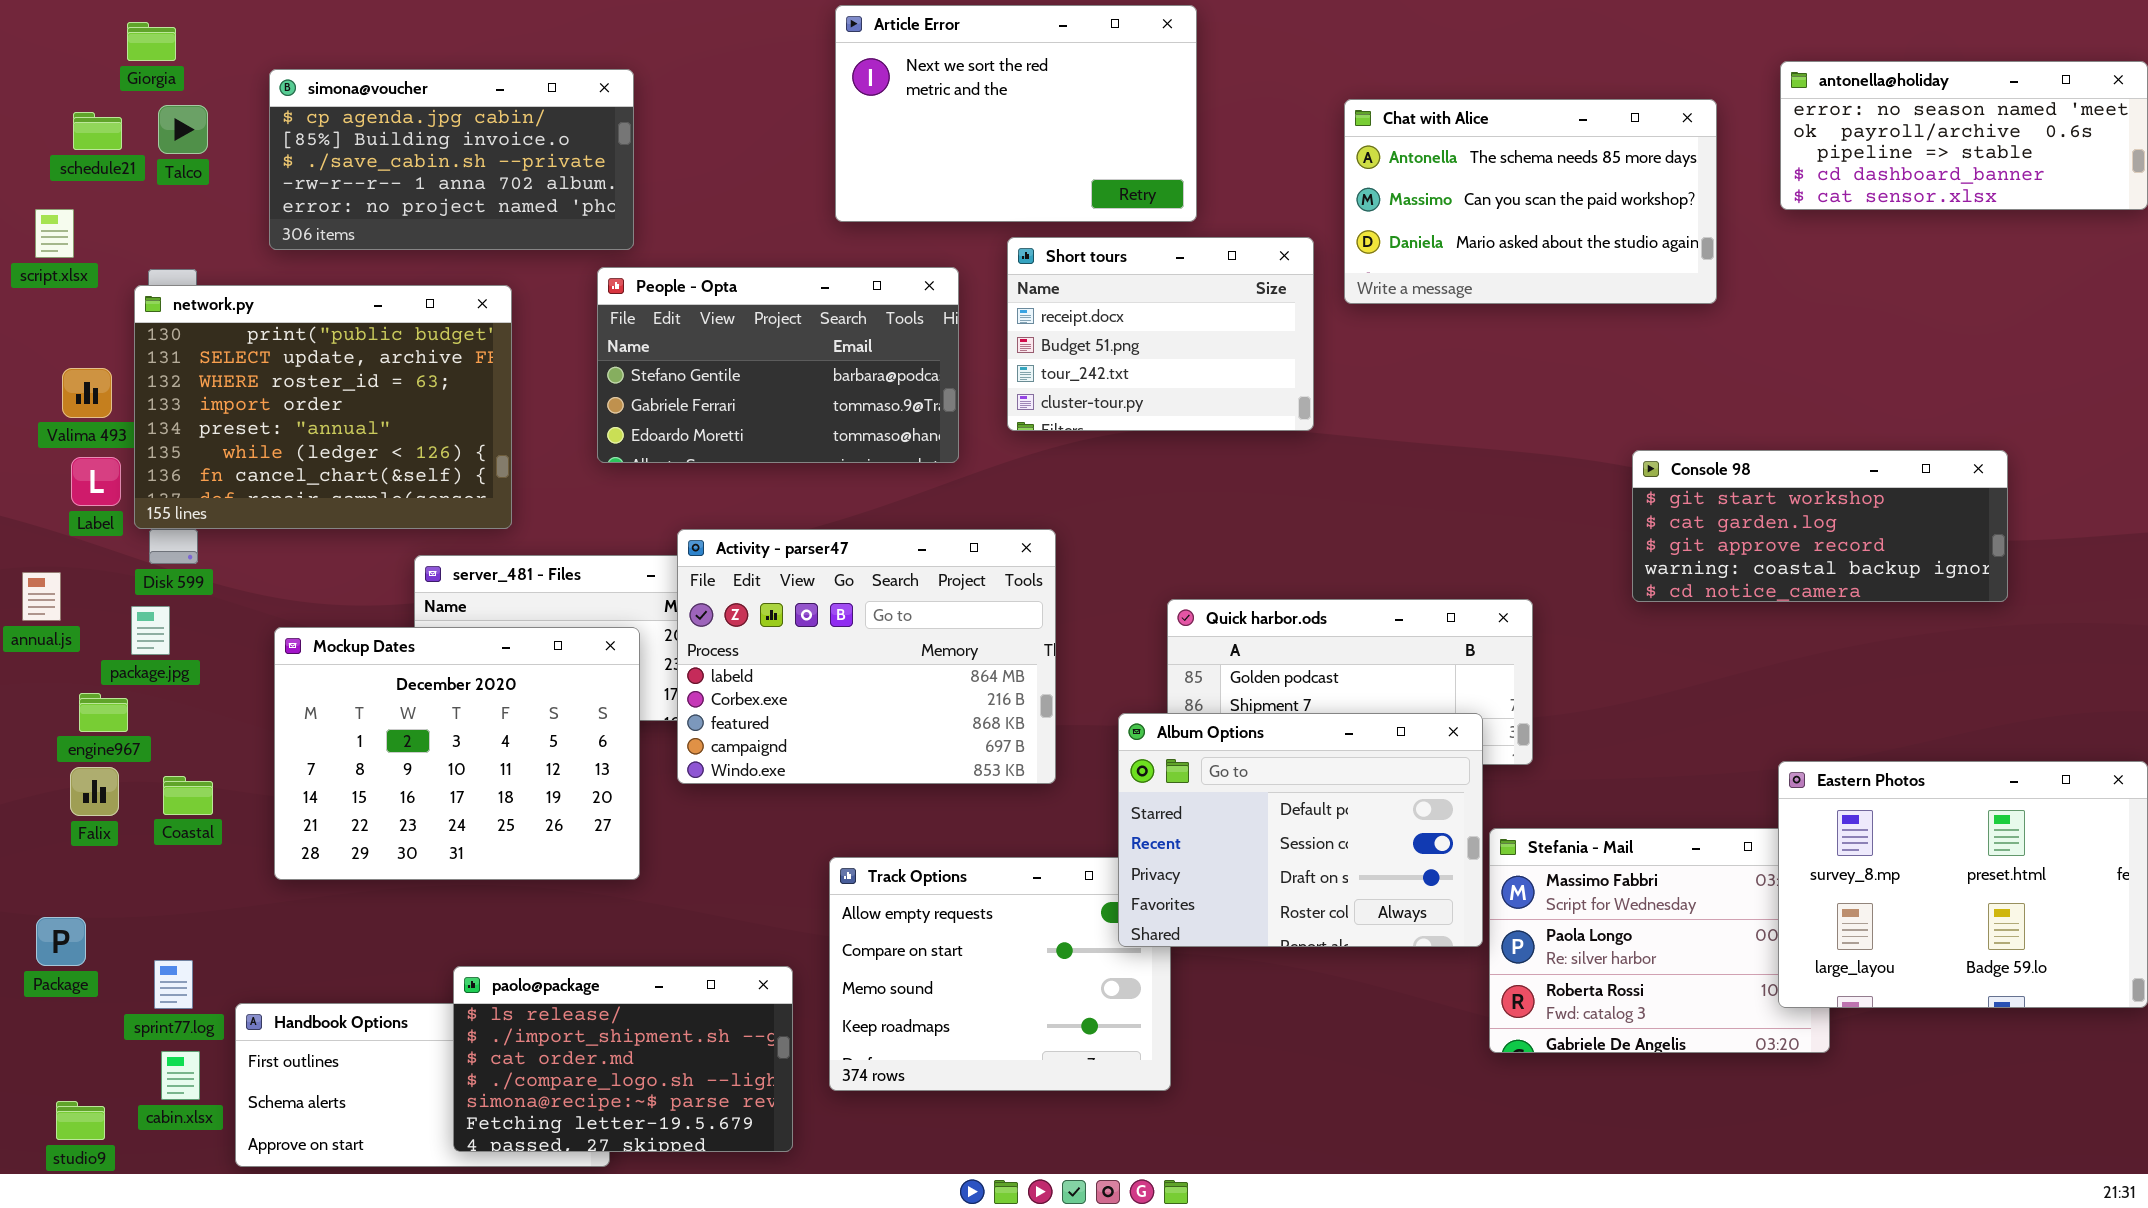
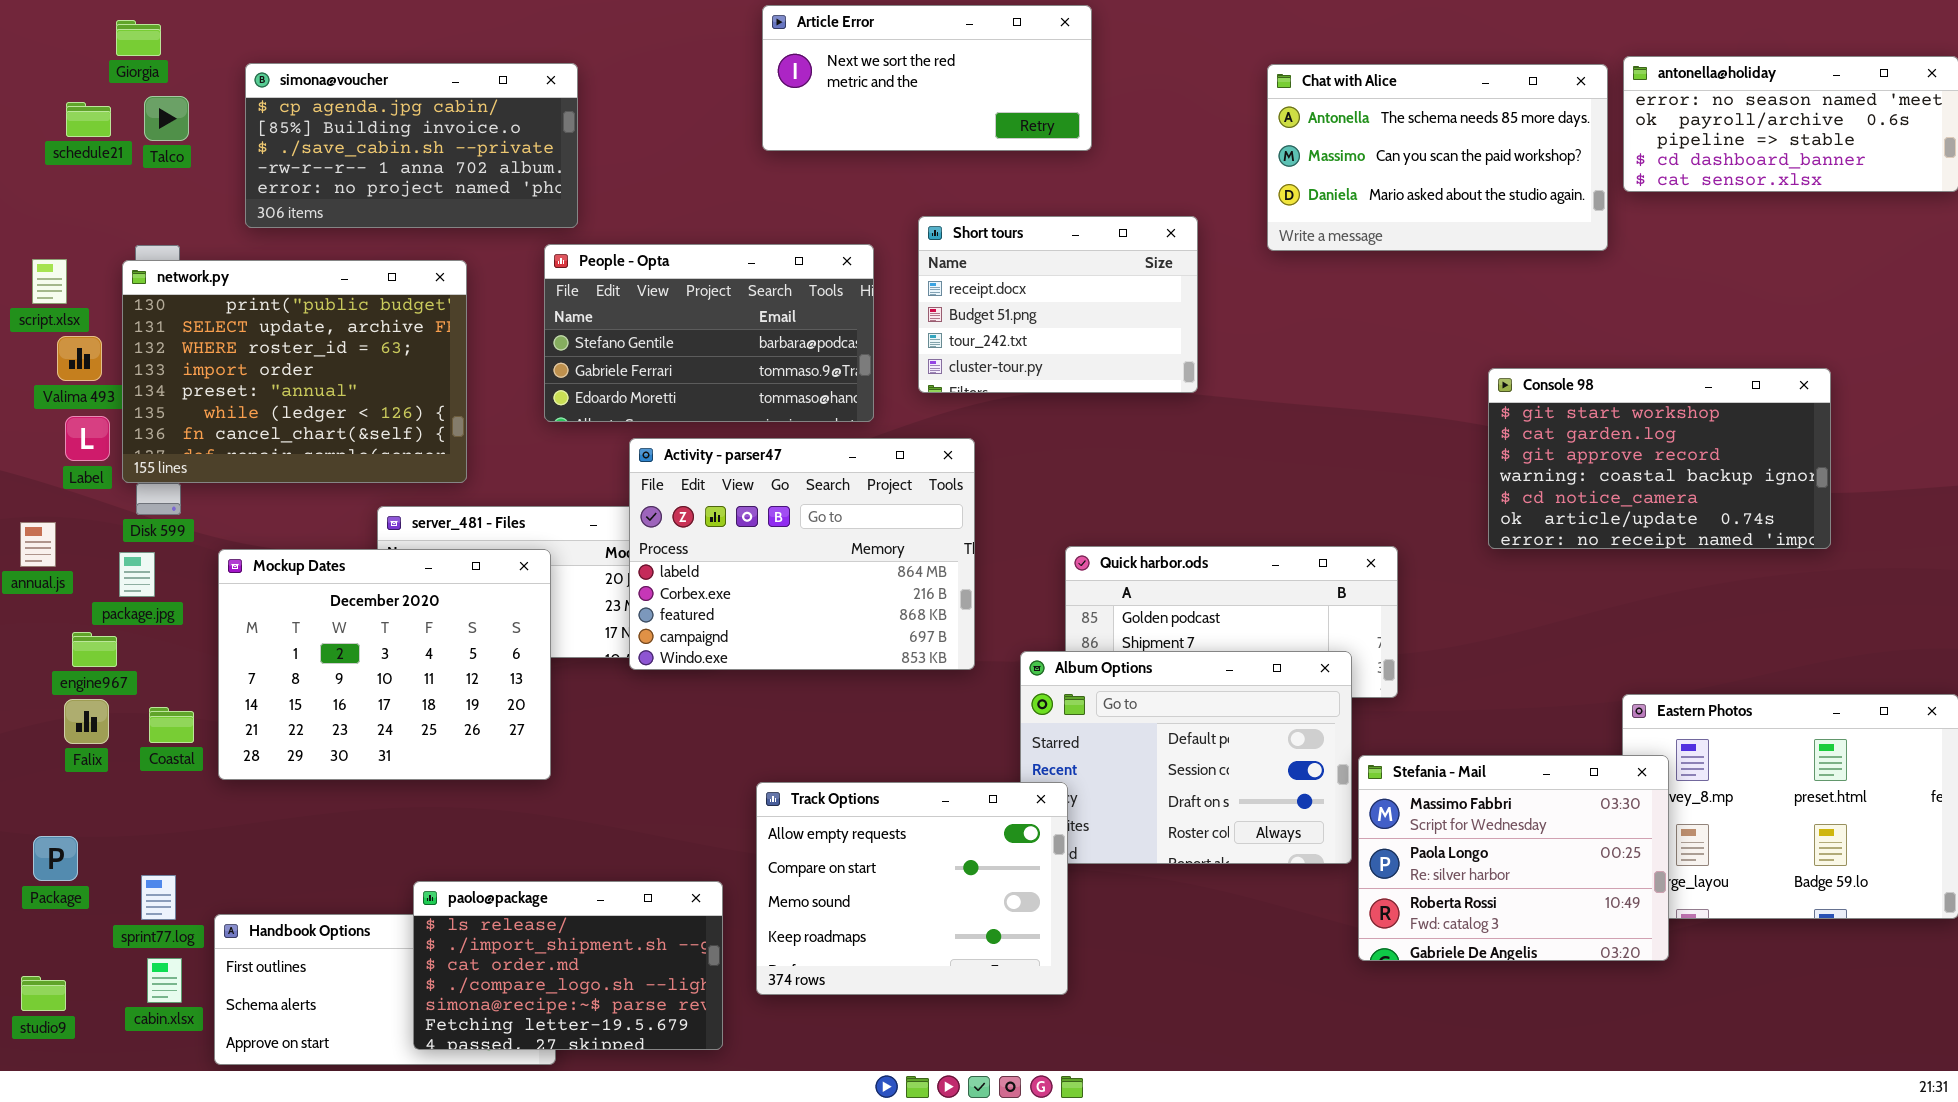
Article Error: [835,5,1197,222] -> [762,5,1092,151], resized
Chat with Alice: [1344,99,1717,304] -> [1267,64,1608,251], moved
script.xlsx: [35,209,74,258] -> [32,259,67,304], moved
Console 98: [1632,450,2008,602] -> [1488,368,1831,549], resized
Activity - parser47: [677,529,1056,784] -> [629,438,975,670], moved
Mockup Dates: [274,627,640,880] -> [218,549,551,780], moved
Stefania - Mail: [1489,828,1830,1053] -> [1358,755,1669,961], raised
Track Options: [829,857,1171,1091] -> [756,782,1068,995], raised
studio9: [56,1101,105,1140] -> [21,976,66,1011], moved

